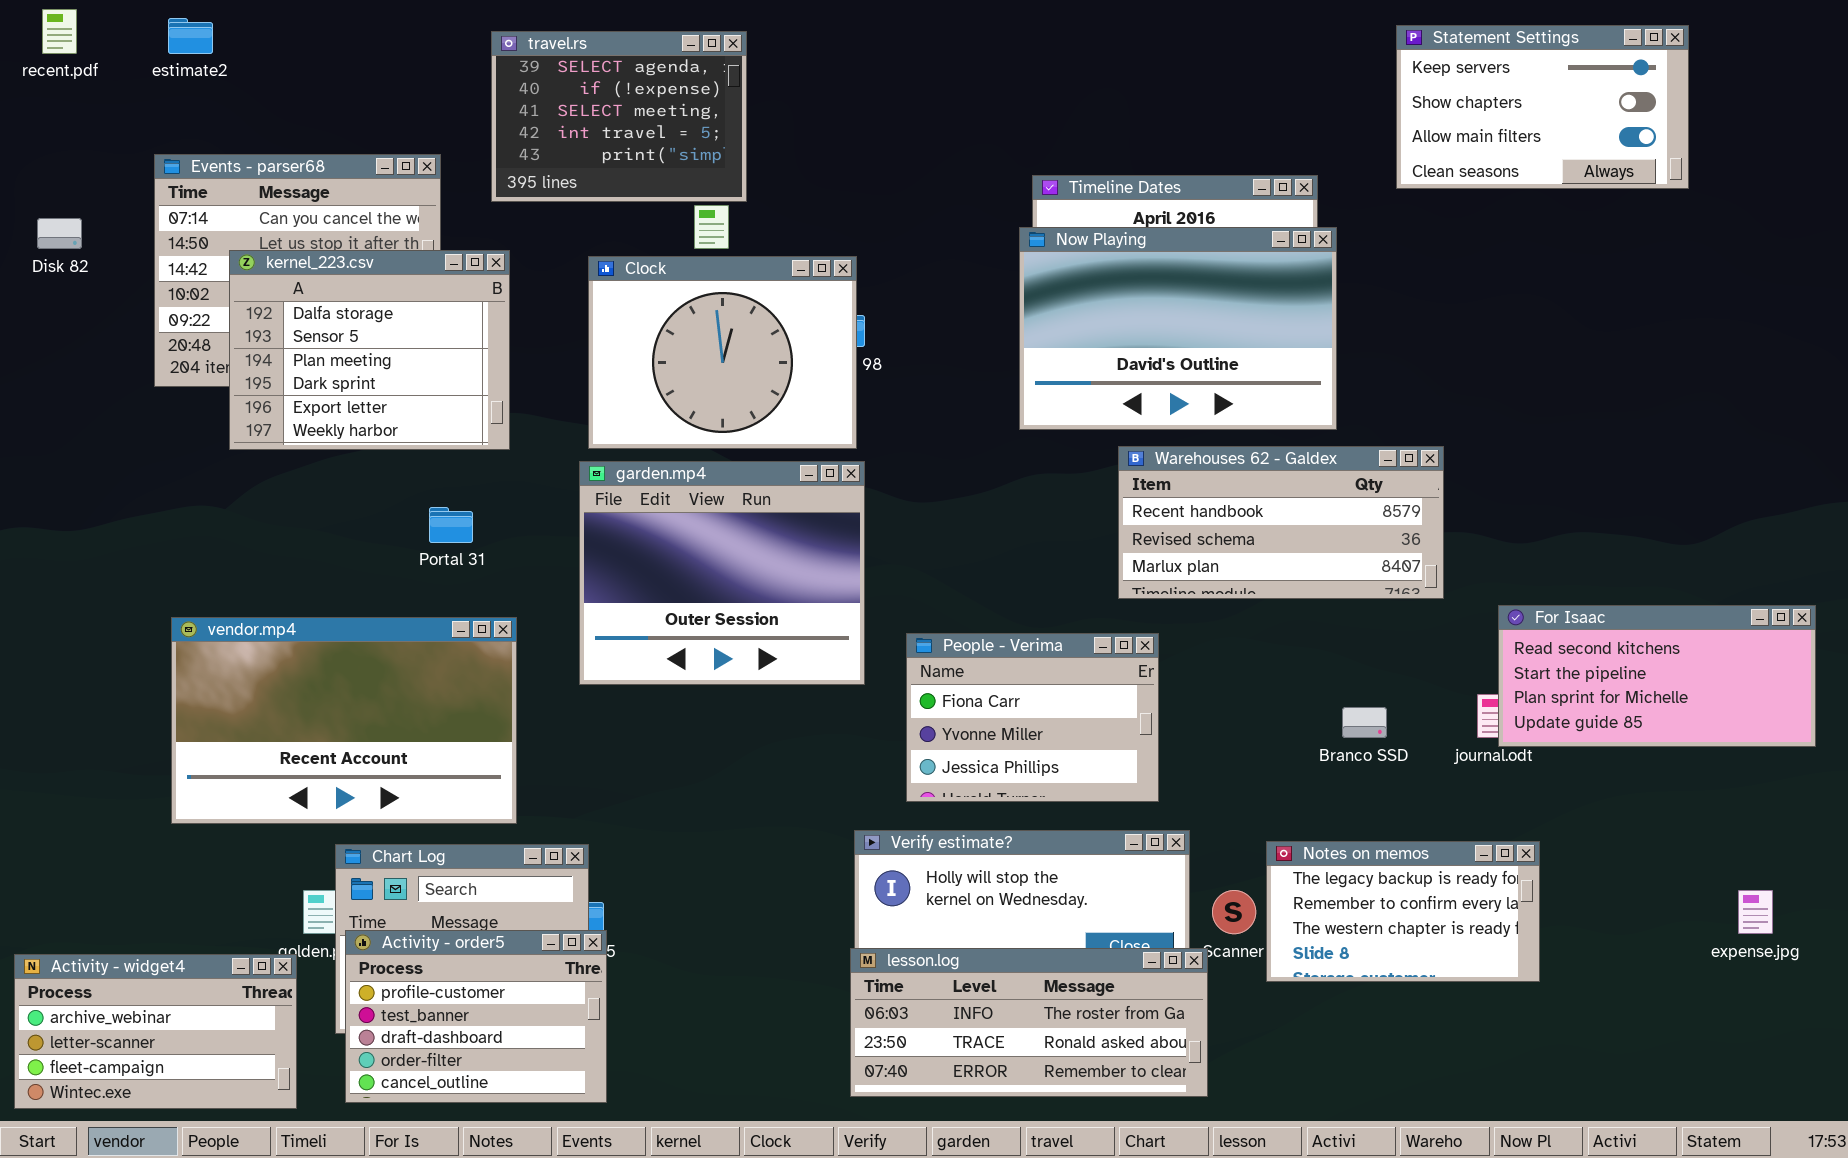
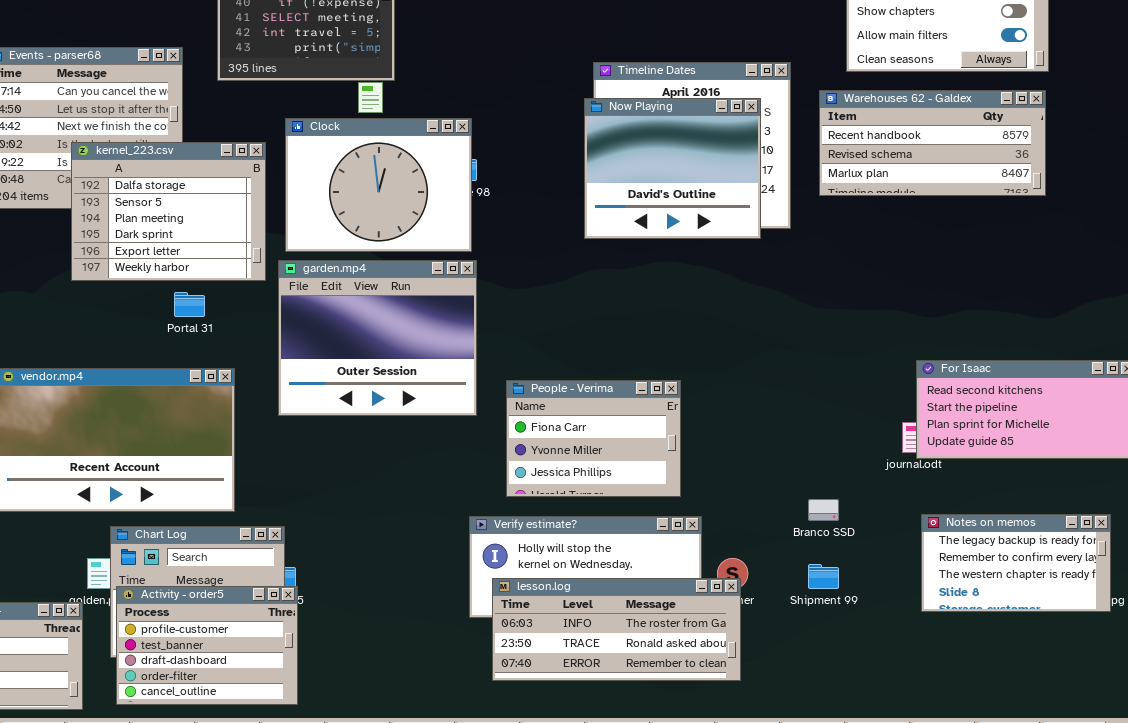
Now Playing: [1019,227,1337,430] -> [584,98,761,239], resized
kernel_223.csv: [229,250,510,450] -> [71,142,266,281], moved
Warehouses 62 - Galdex: [1118,446,1444,599] -> [819,90,1046,196], moved
Branco SSD: [1342,707,1387,738] -> [808,499,839,521], moved
Notes on memos: [1266,841,1540,982] -> [921,514,1111,612], moved
lesson.log: [850,948,1208,1097] -> [492,578,741,681], moved

